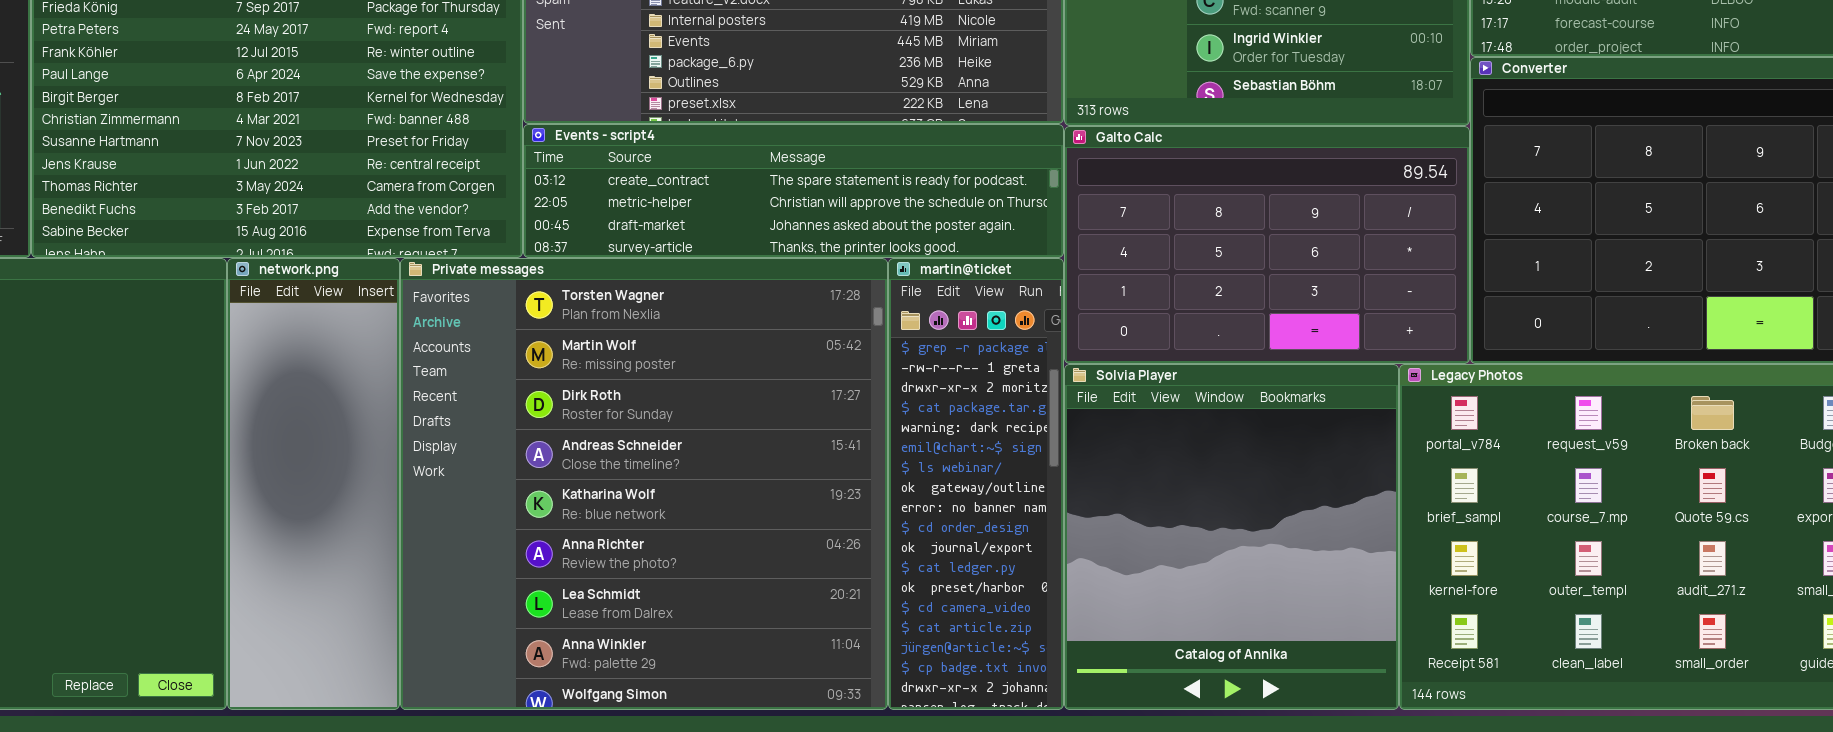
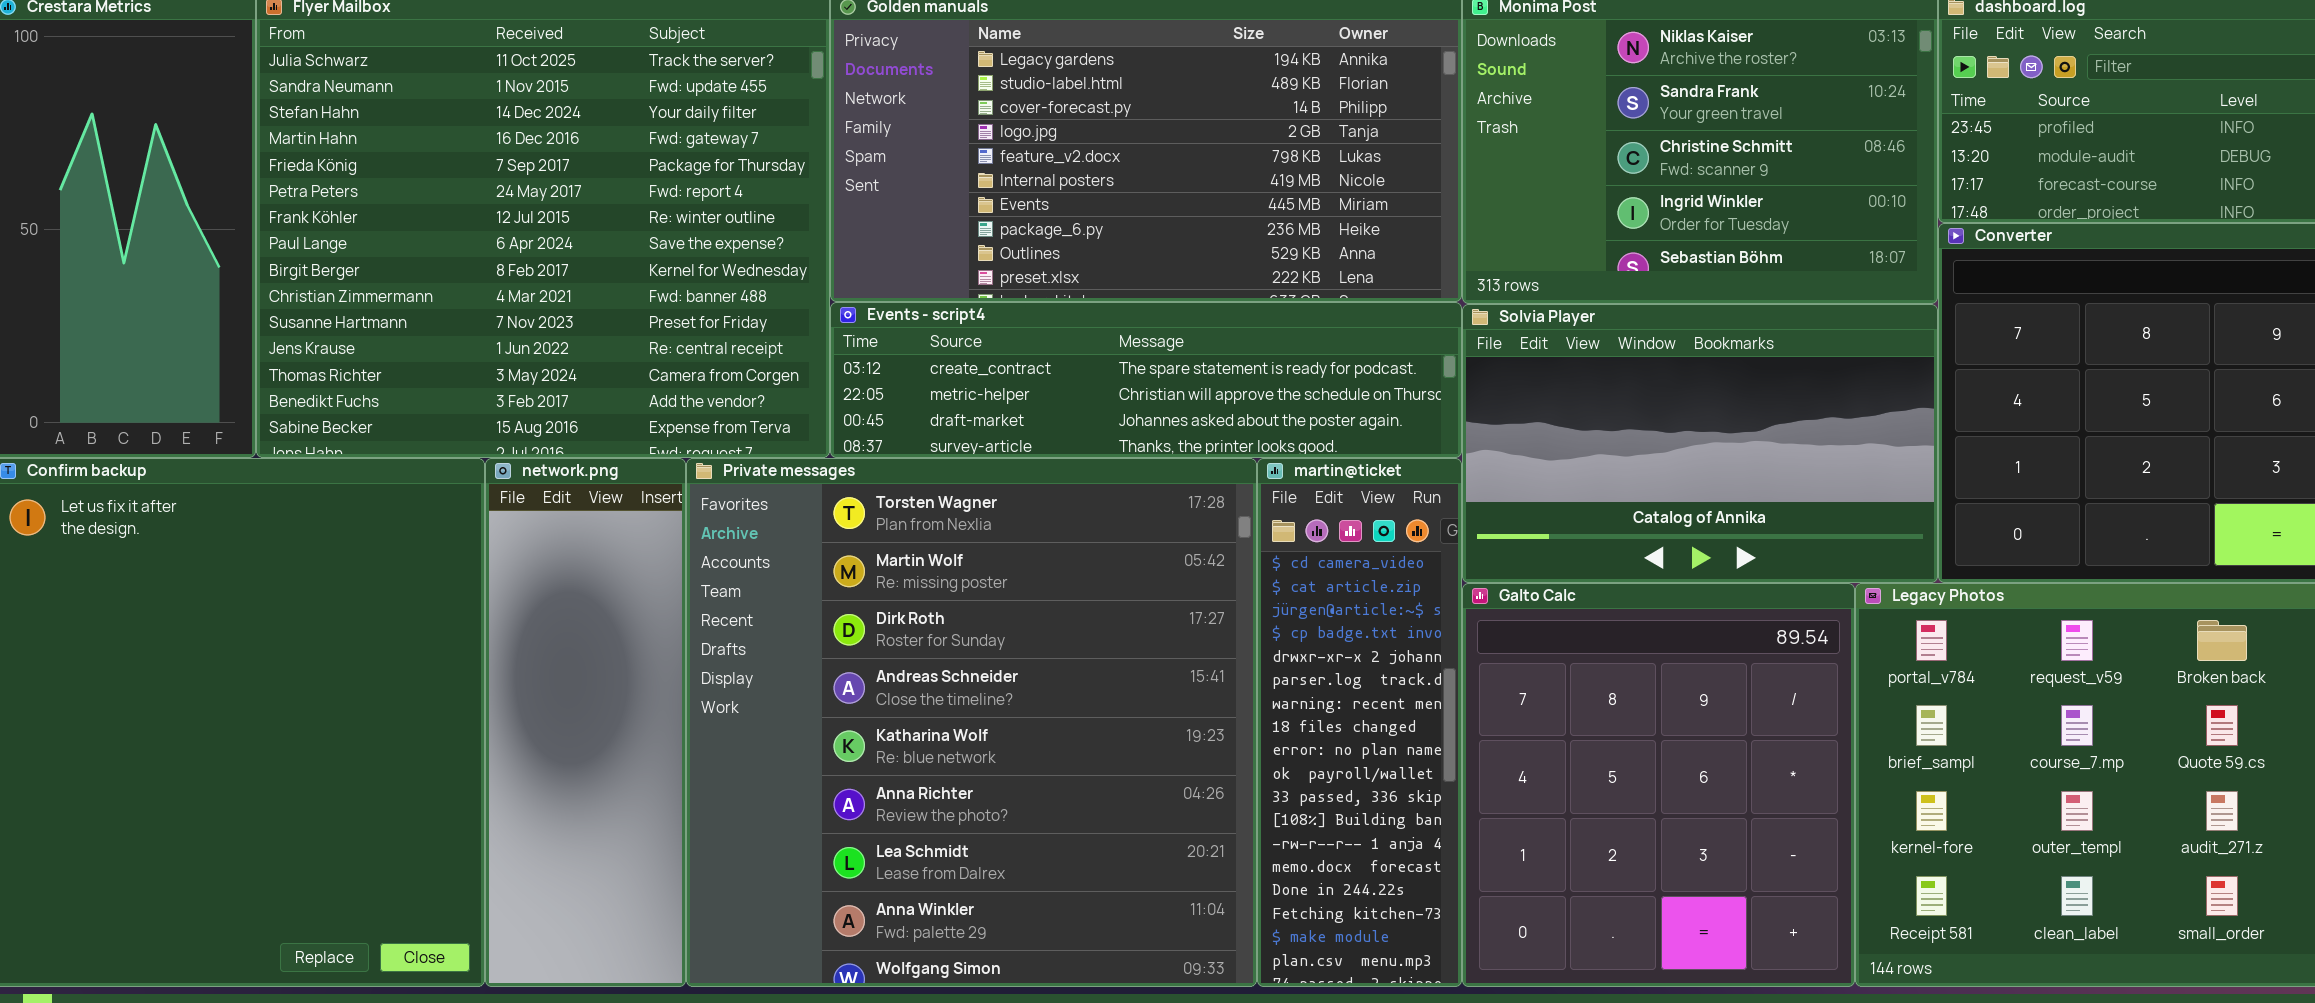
Galto Calc: [1064,126,1470,364] -> [1462,583,1855,987], moved, resized
martin@ticket: [888,258,1064,710] -> [1257,458,1462,987], scrolled down 13 rows
Solvia Player: [1064,364,1399,710] -> [1462,304,1938,583], moved, resized

